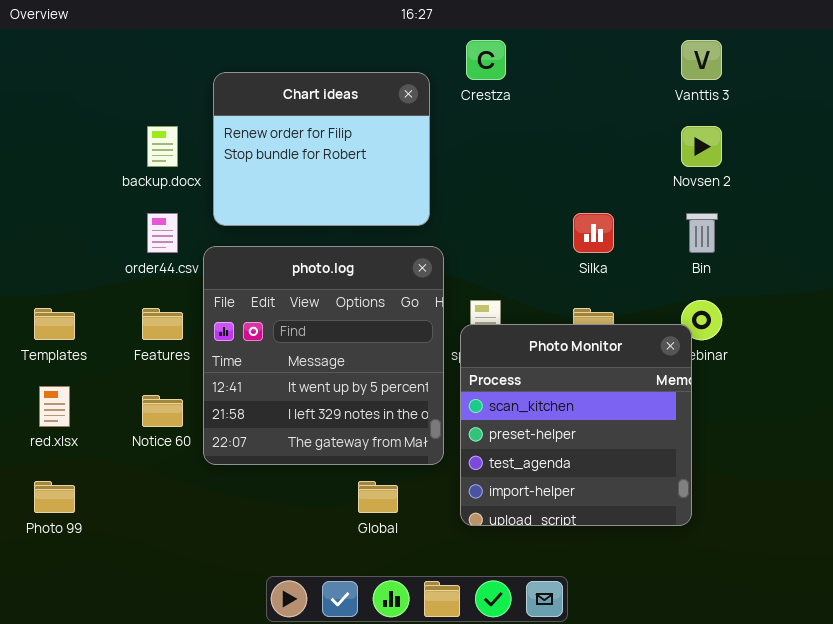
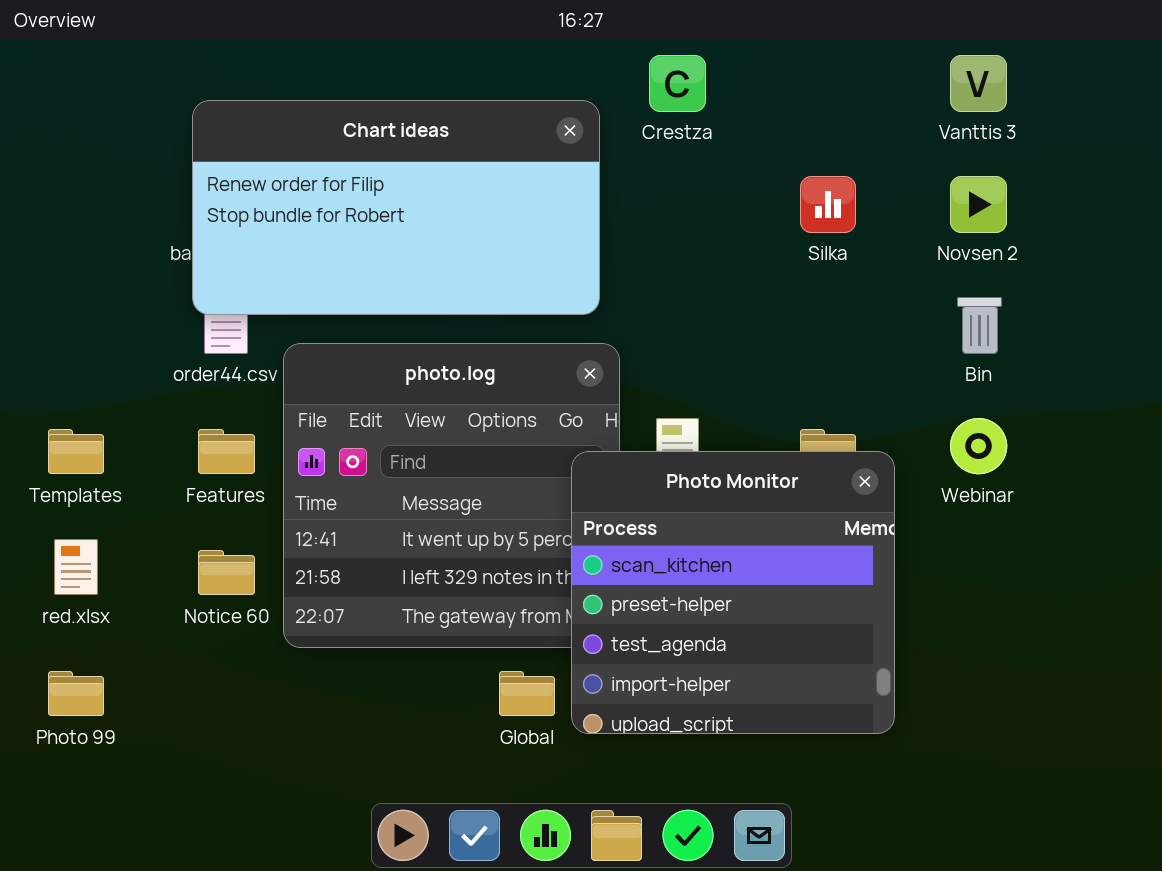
Chart ideas: [213,72,430,226] -> [192,100,600,315], resized
Silka: [573,213,614,253] -> [800,176,856,233], moved
Photo Monitor: [460,324,692,526] -> [571,451,895,734], moved

